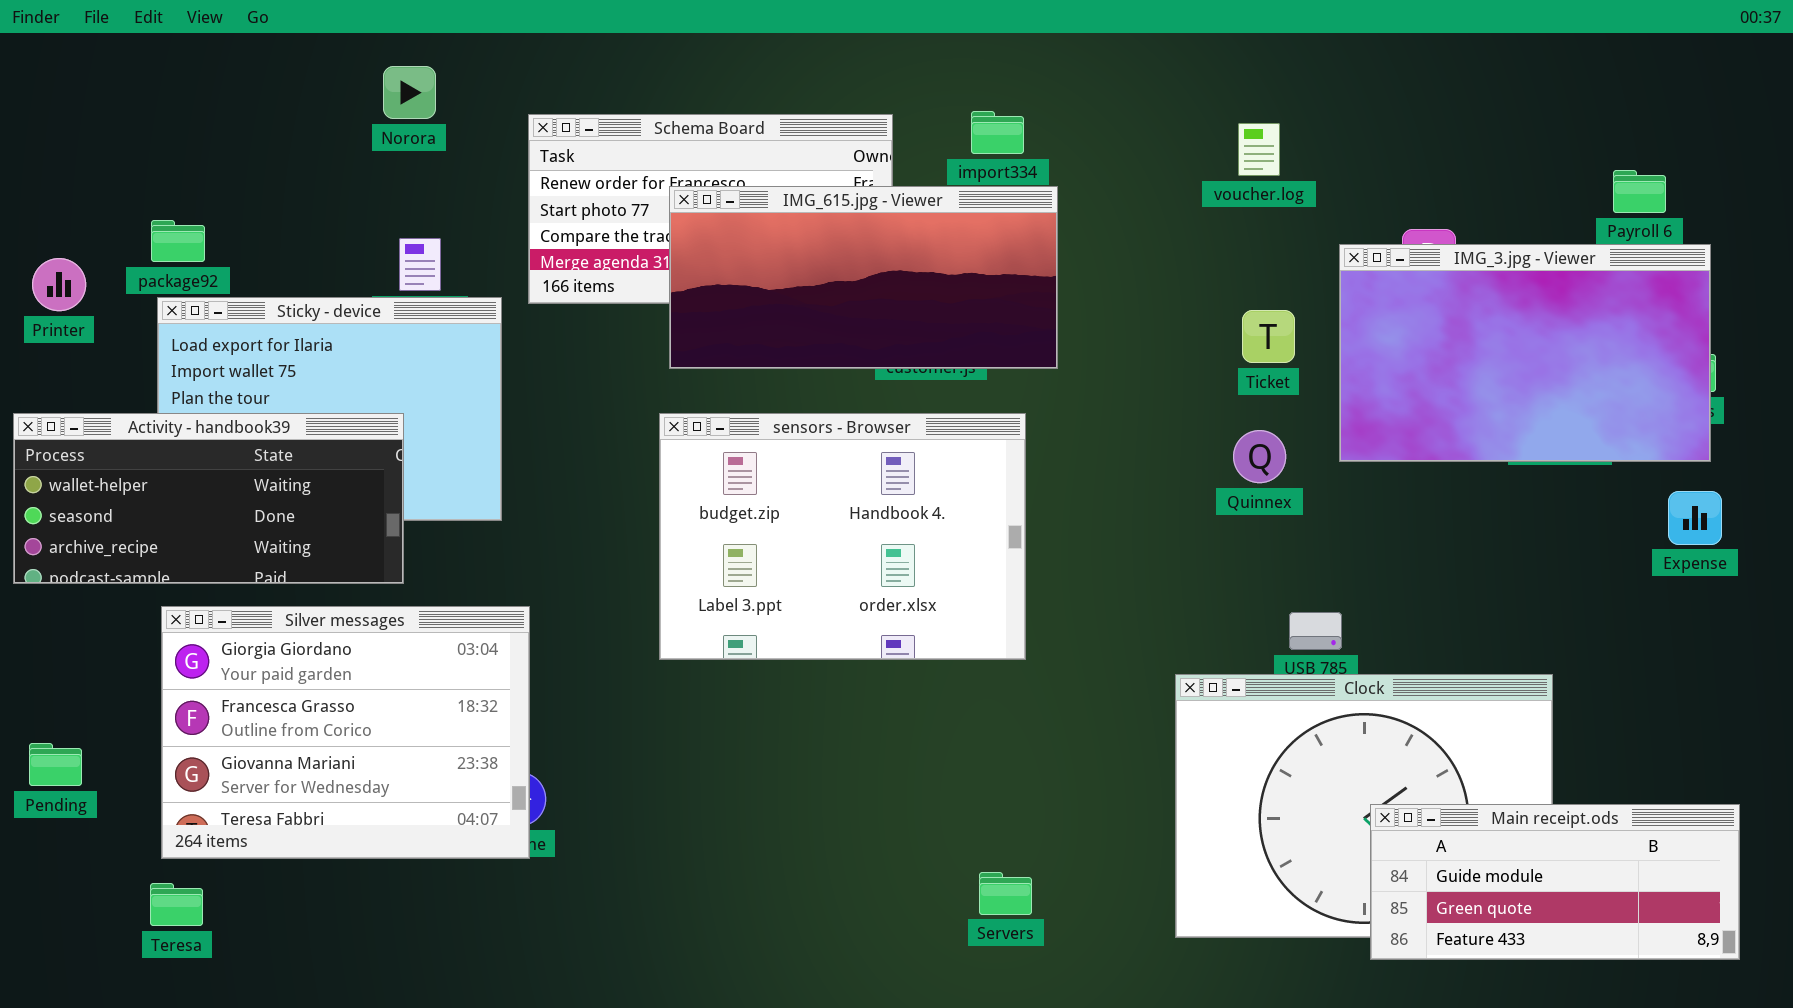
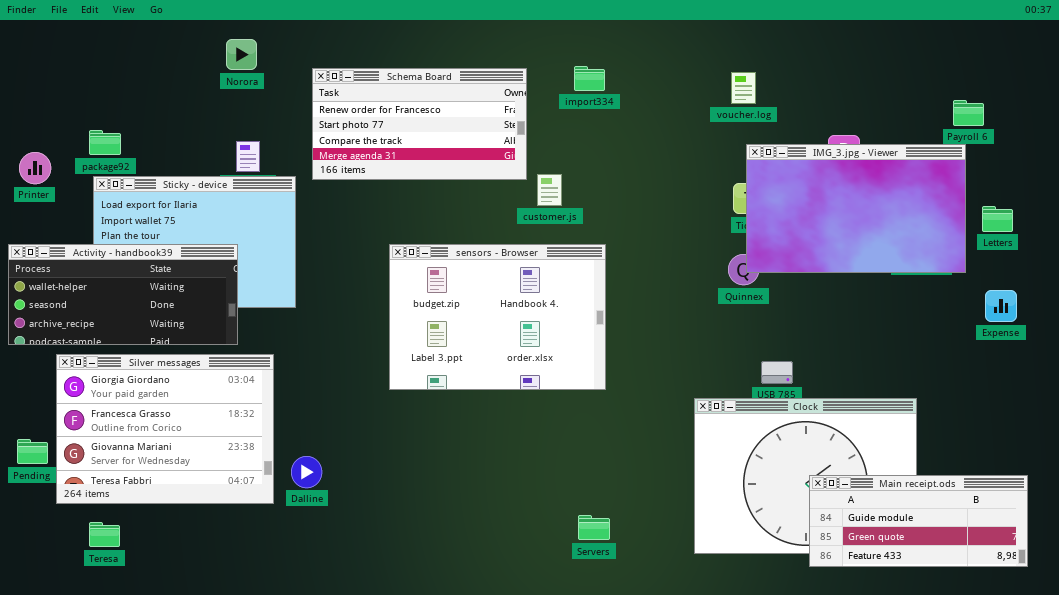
IMG_615.jpg - Viewer: [669,186,1058,369] -> none, closed
IMG_3.jpg - Viewer: [1339,244,1711,462] -> [746,144,966,273], moved
Silver messages: [161,606,530,859] -> [56,354,274,504], moved

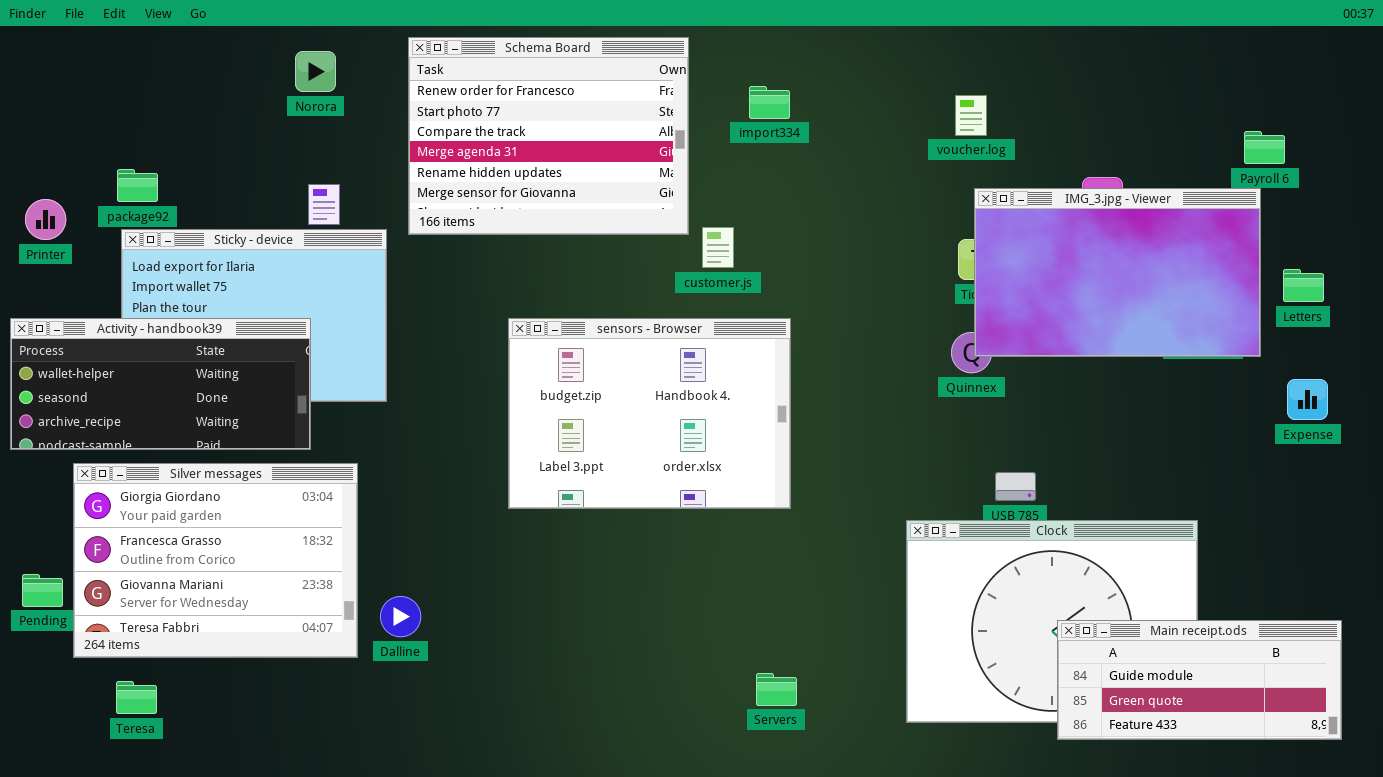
Schema Board: [312,68,527,180] -> [408,37,689,235], resized

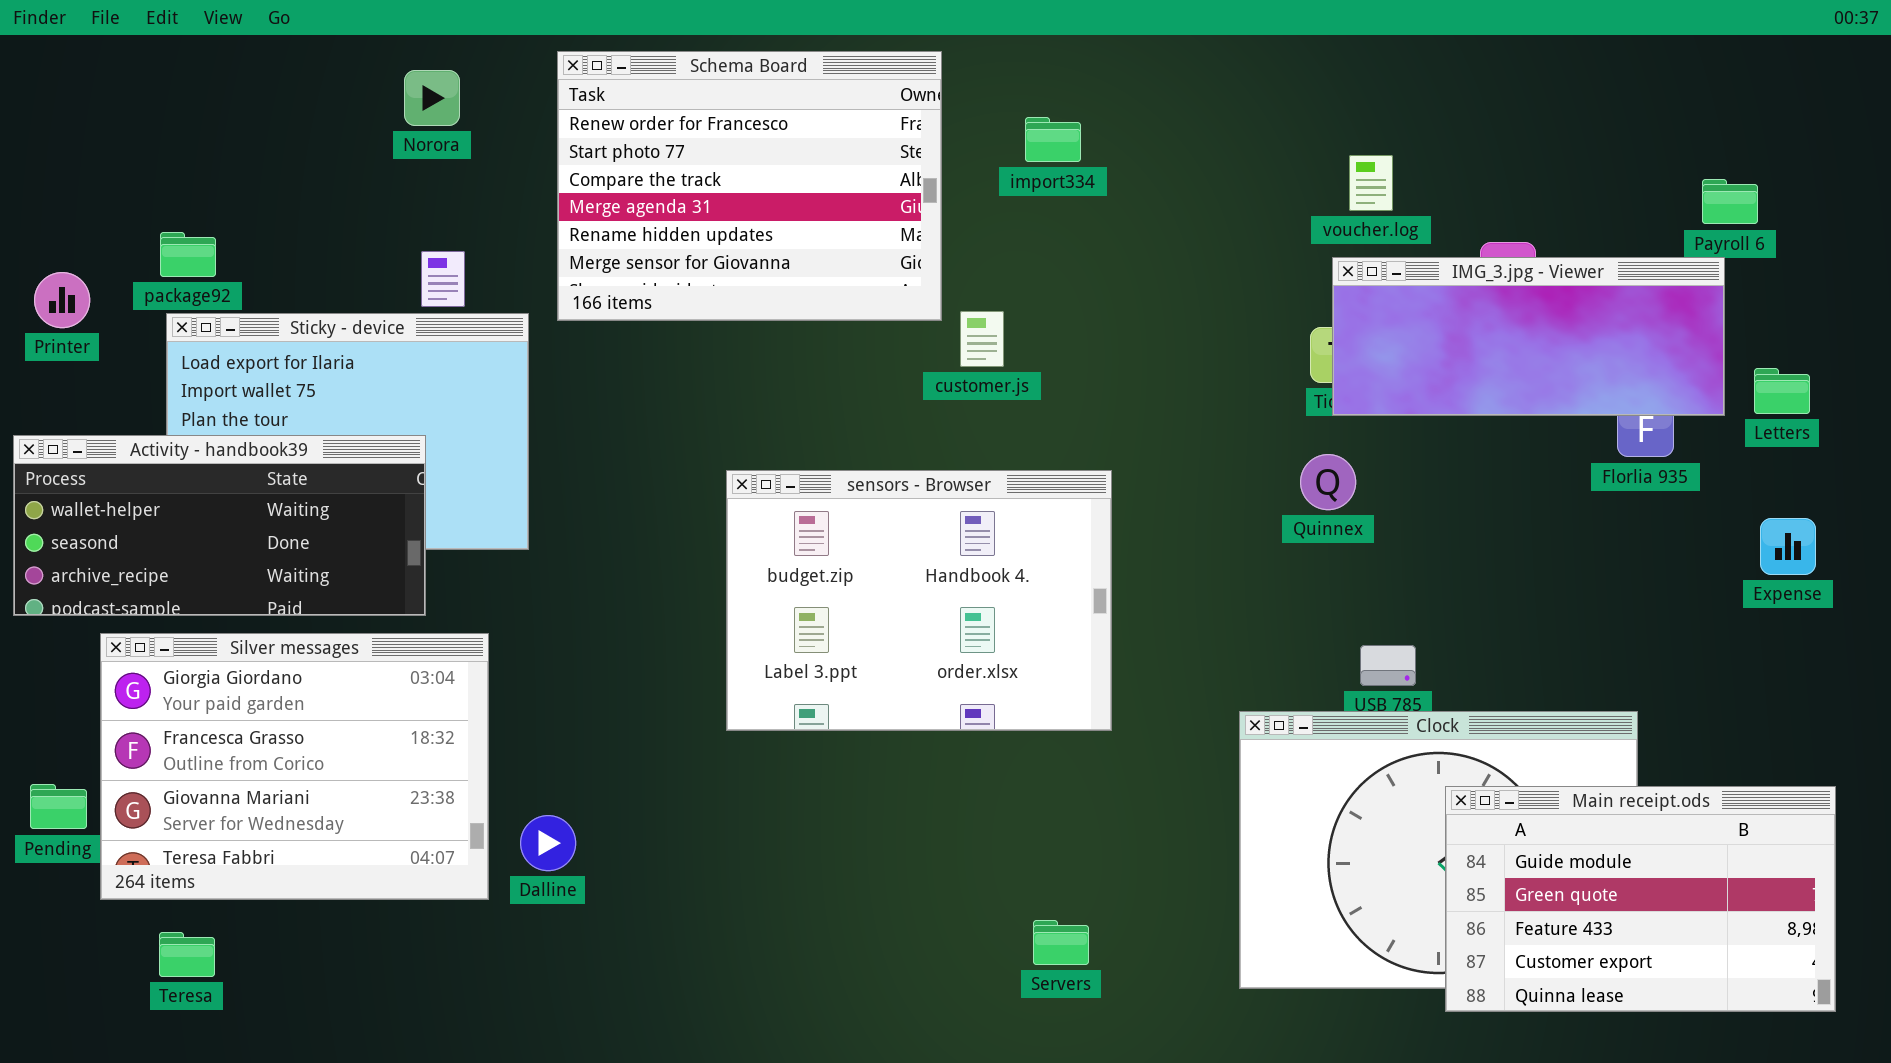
voucher.log: [955,95,987,136] -> [1349,155,1393,211], moved
IMG_3.jpg - Viewer: [974,188,1261,357] -> [1332,257,1725,416], resized
sensors - Browser: [508,318,791,509] -> [726,470,1112,731], moved
Main receipt.ods: [1057,620,1342,740] -> [1445,786,1836,1012], resized

